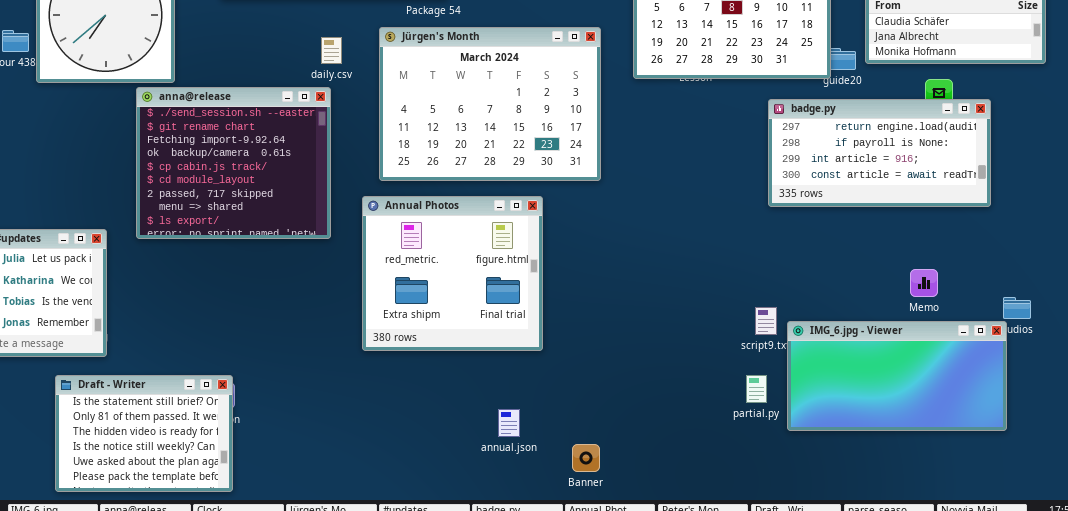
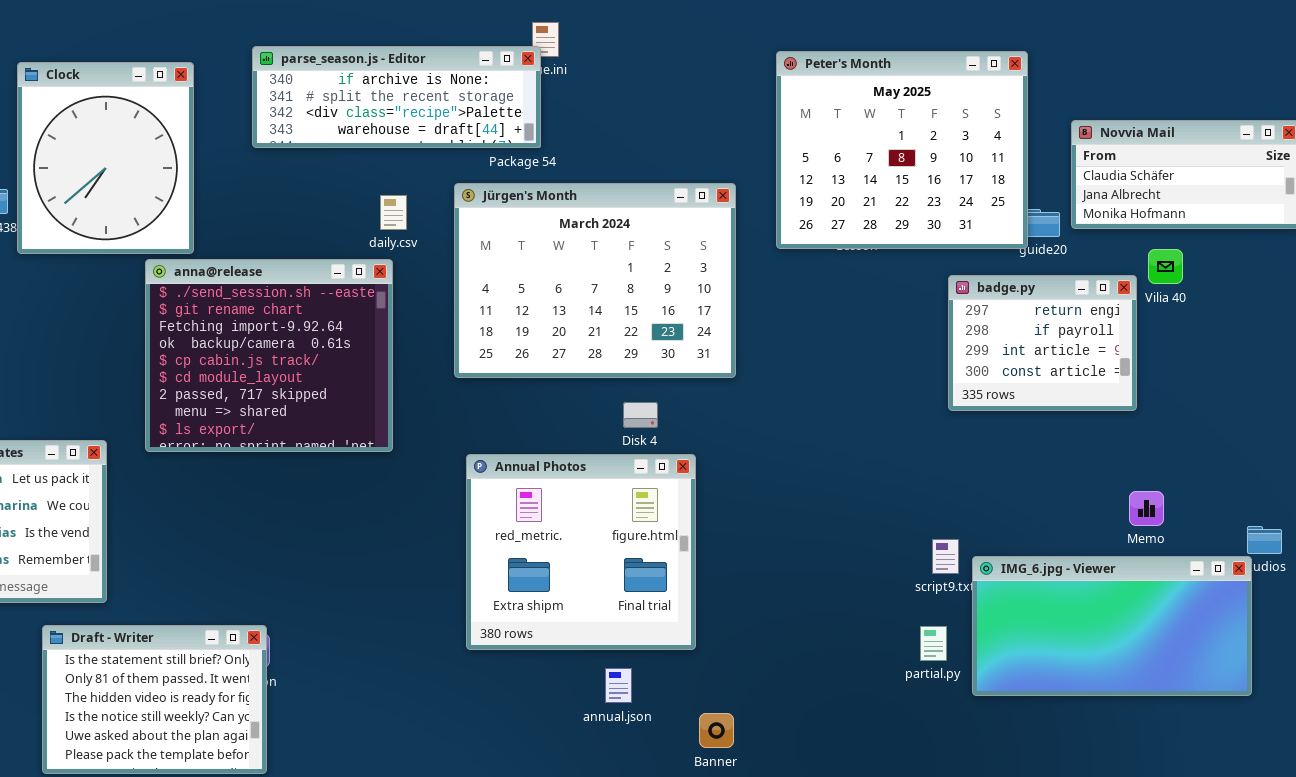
badge.py: [768,99,991,207] -> [948,275,1137,411], resized
Annual Photos: [362,196,543,351] -> [466,454,696,650], moved

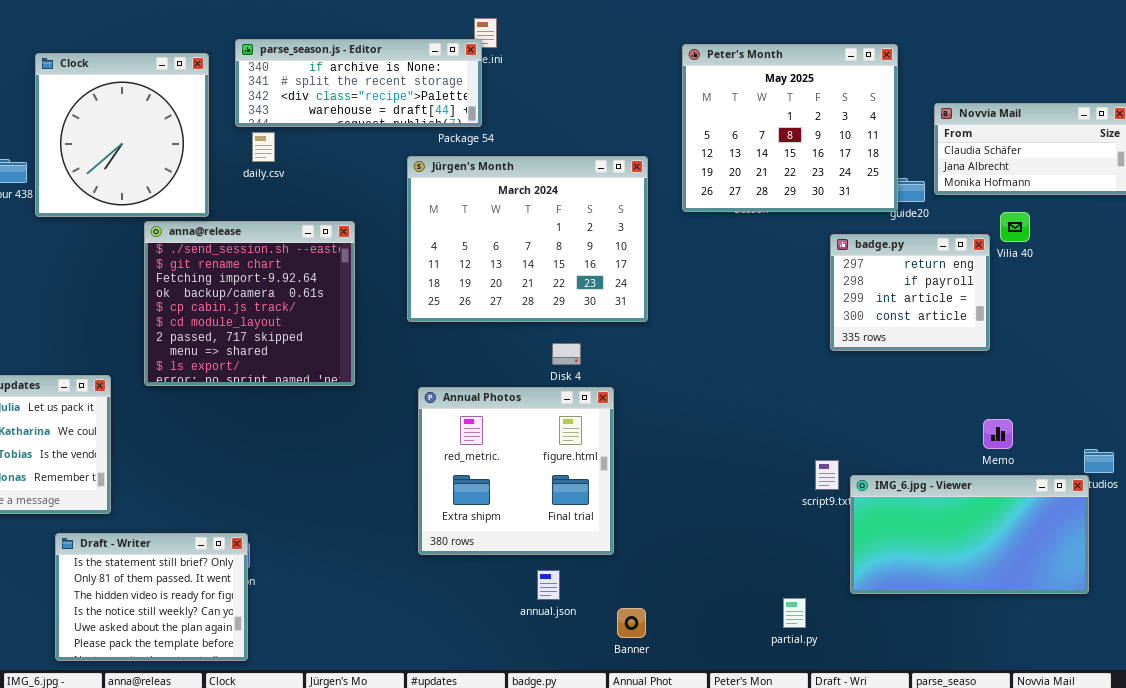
Clock: [17,62,194,254] -> [35,53,209,217], resized
daily.csv: [380,195,407,230] -> [252,132,275,162], moved
partial.py: [920,626,947,661] -> [783,598,806,628], moved

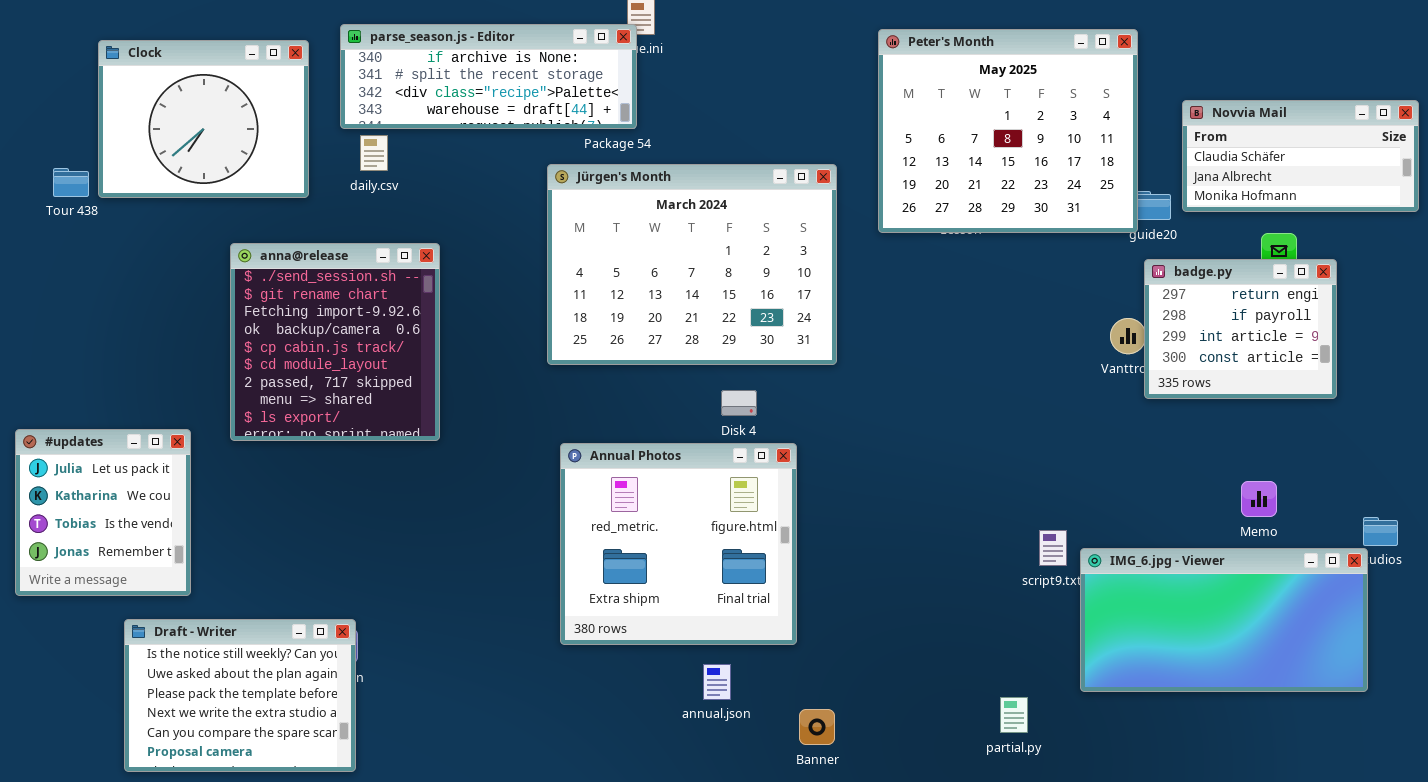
Clock: [35,53,209,217] -> [98,40,309,198], resized
anna@release: [144,221,355,386] -> [230,243,440,441], resized
badge.py: [830,234,990,351] -> [1144,259,1337,399], moved
Draft - Writer: [55,533,248,661] -> [124,619,356,772], scrolled down 3 rows

